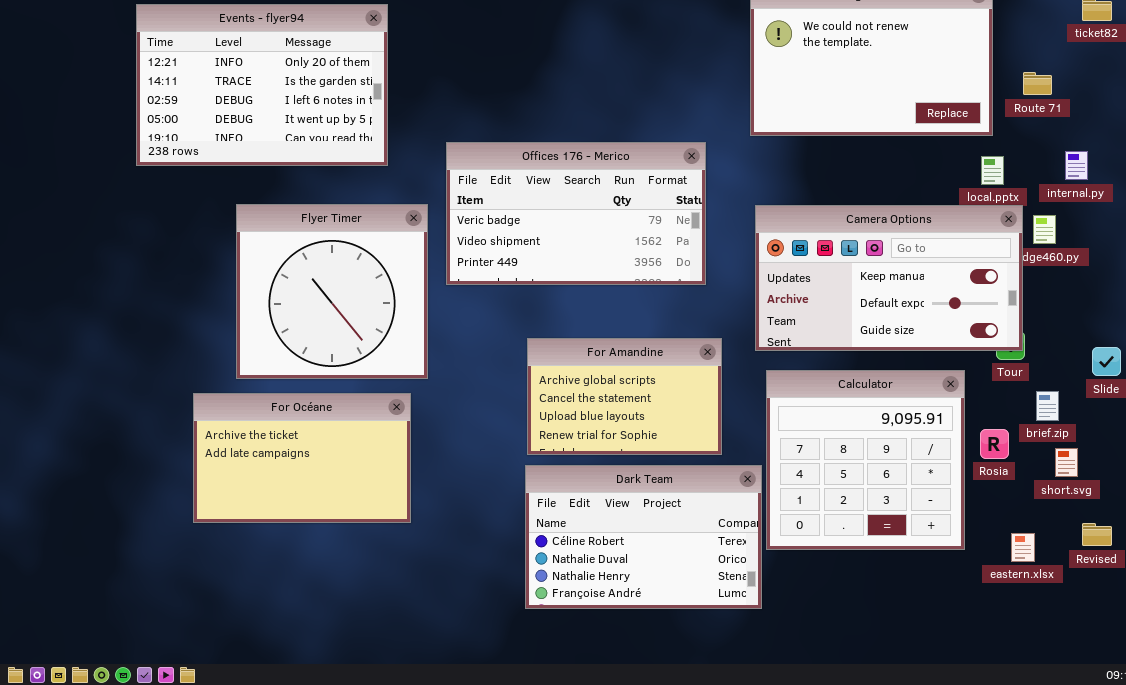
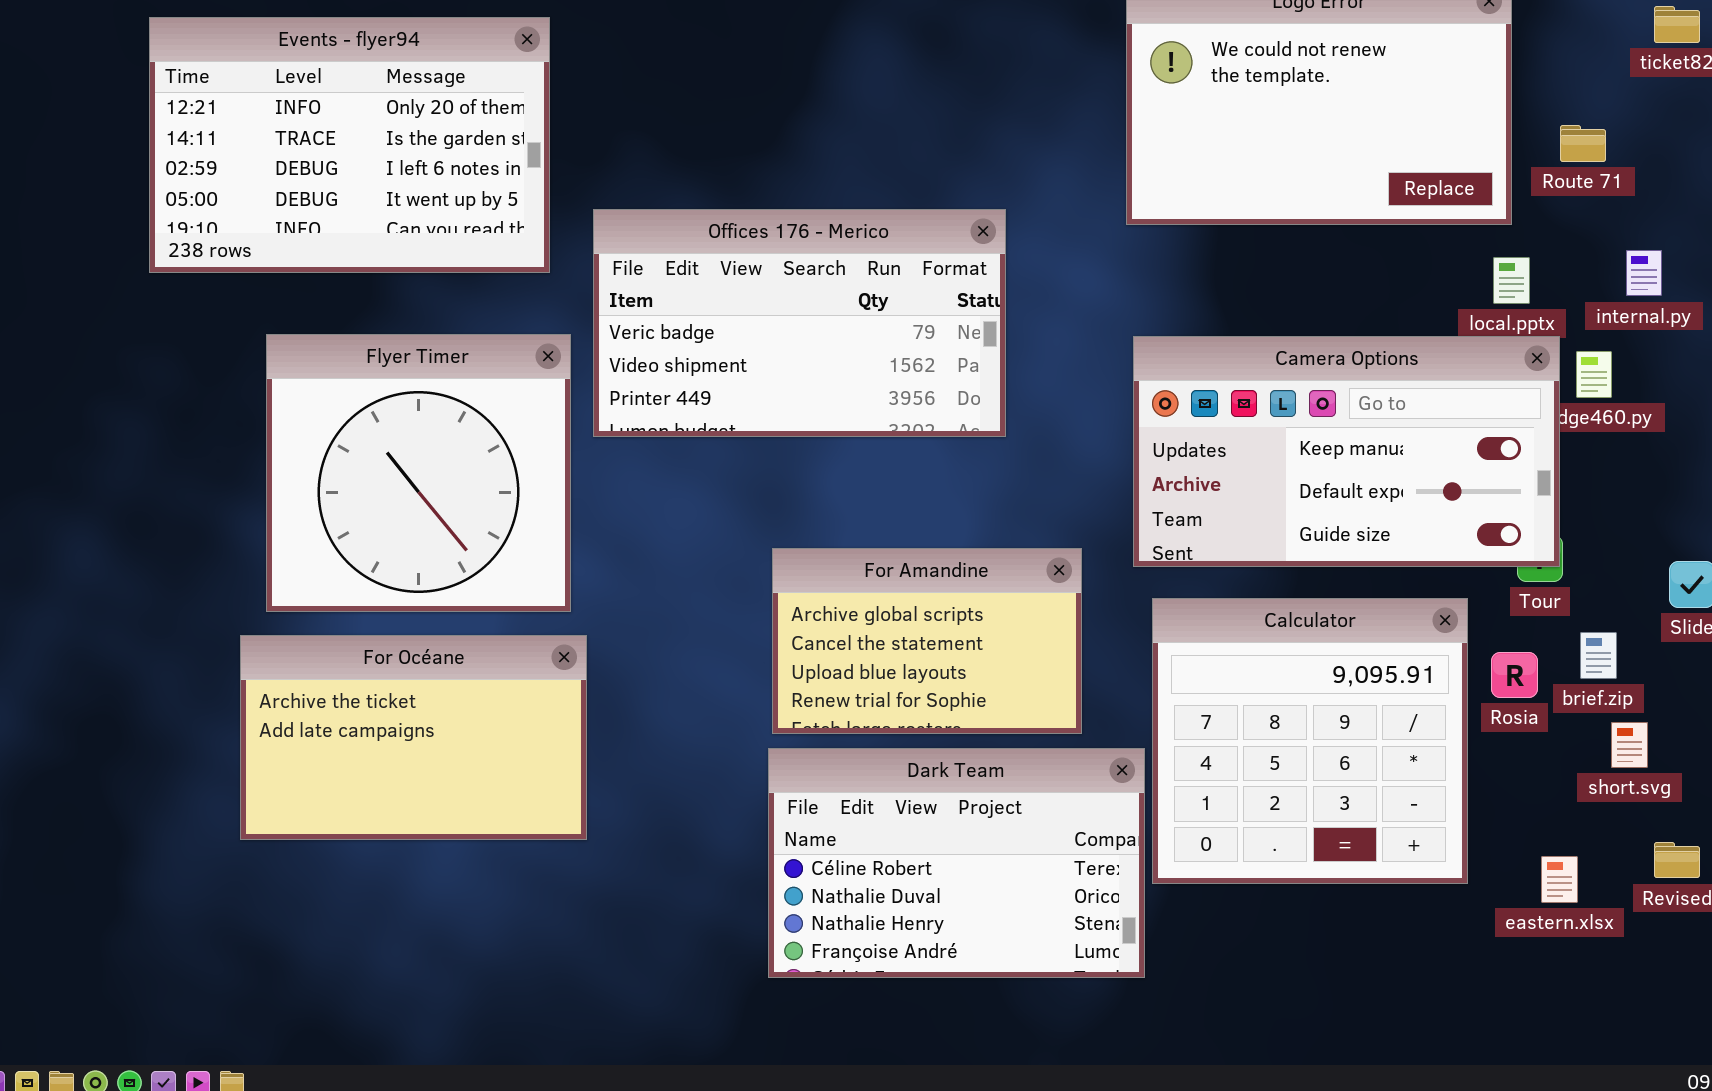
Offices 176 - Merico: [446,142,706,285] -> [593,209,1006,437], moved
Flyer Timer: [236,204,428,379] -> [266,334,571,612], moved
Rosia: [980,429,1009,459] -> [1491,652,1538,698], moved

